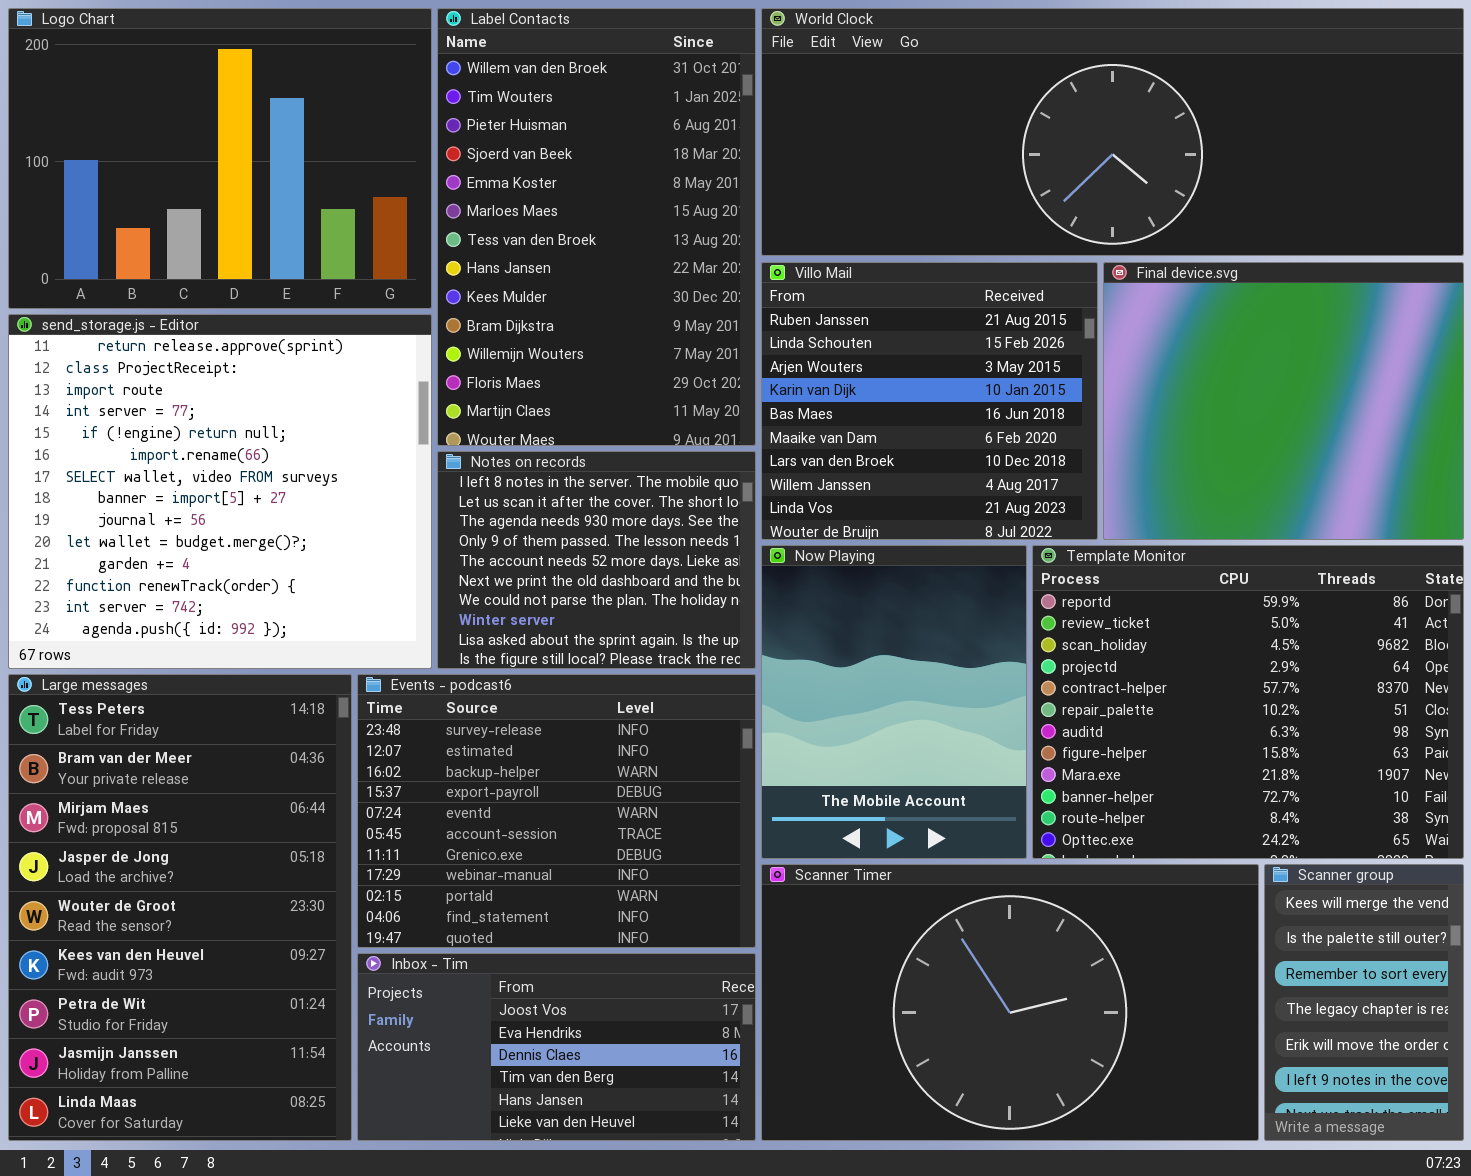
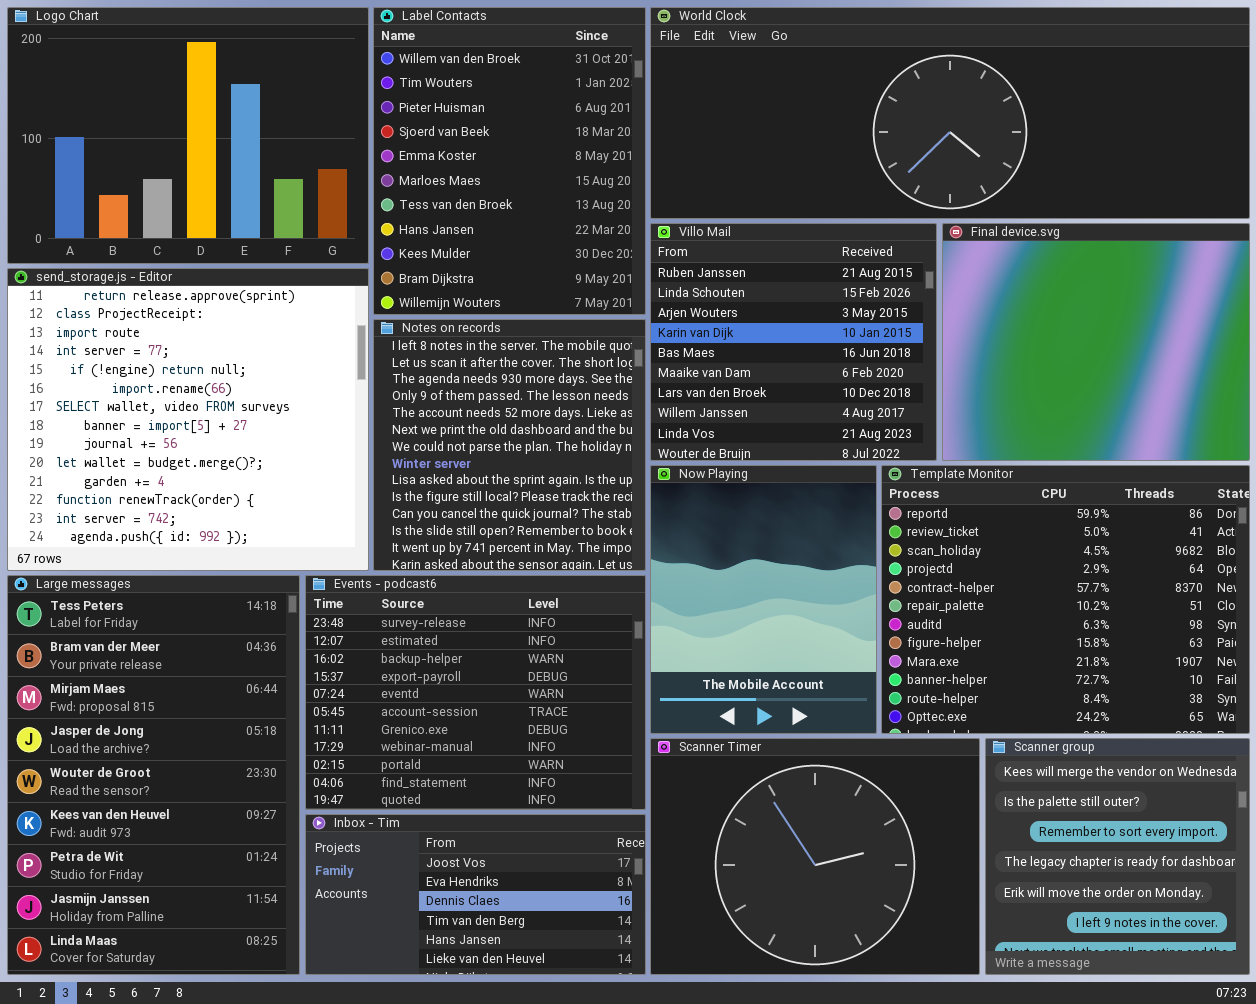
Label Contacts: [437,8,756,446] -> [373,7,646,315], resized
Notes on records: [437,451,756,669] -> [373,319,646,571], resized
Scanner Timer: [761,864,1259,1141] -> [650,738,980,975], resized
Scanner group: [1264,864,1464,1141] -> [985,738,1250,975], resized

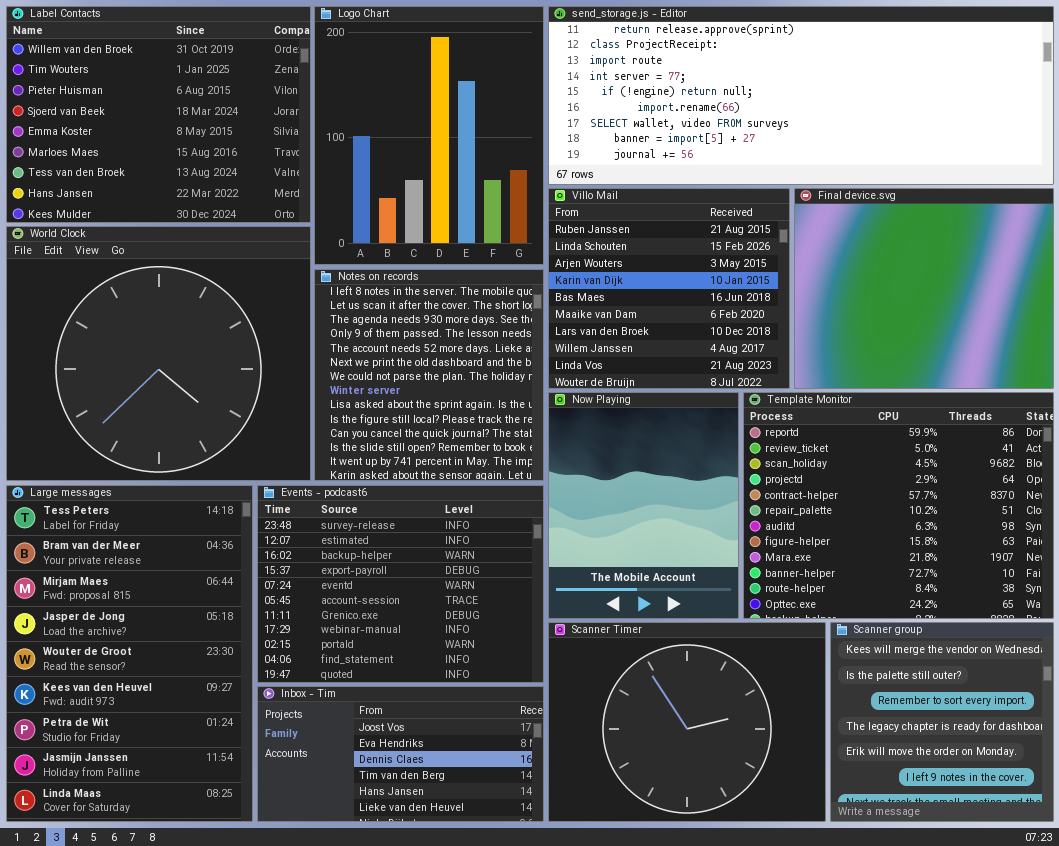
Logo Chart: [7,7,369,264] -> [314,6,544,265], moved, resized
Label Contacts: [373,7,646,315] -> [6,6,311,223], moved, resized
World Clock: [650,7,1250,219] -> [6,226,311,481], moved, resized
send_storage.js - Editor: [7,268,369,571] -> [548,6,1054,185], moved, resized

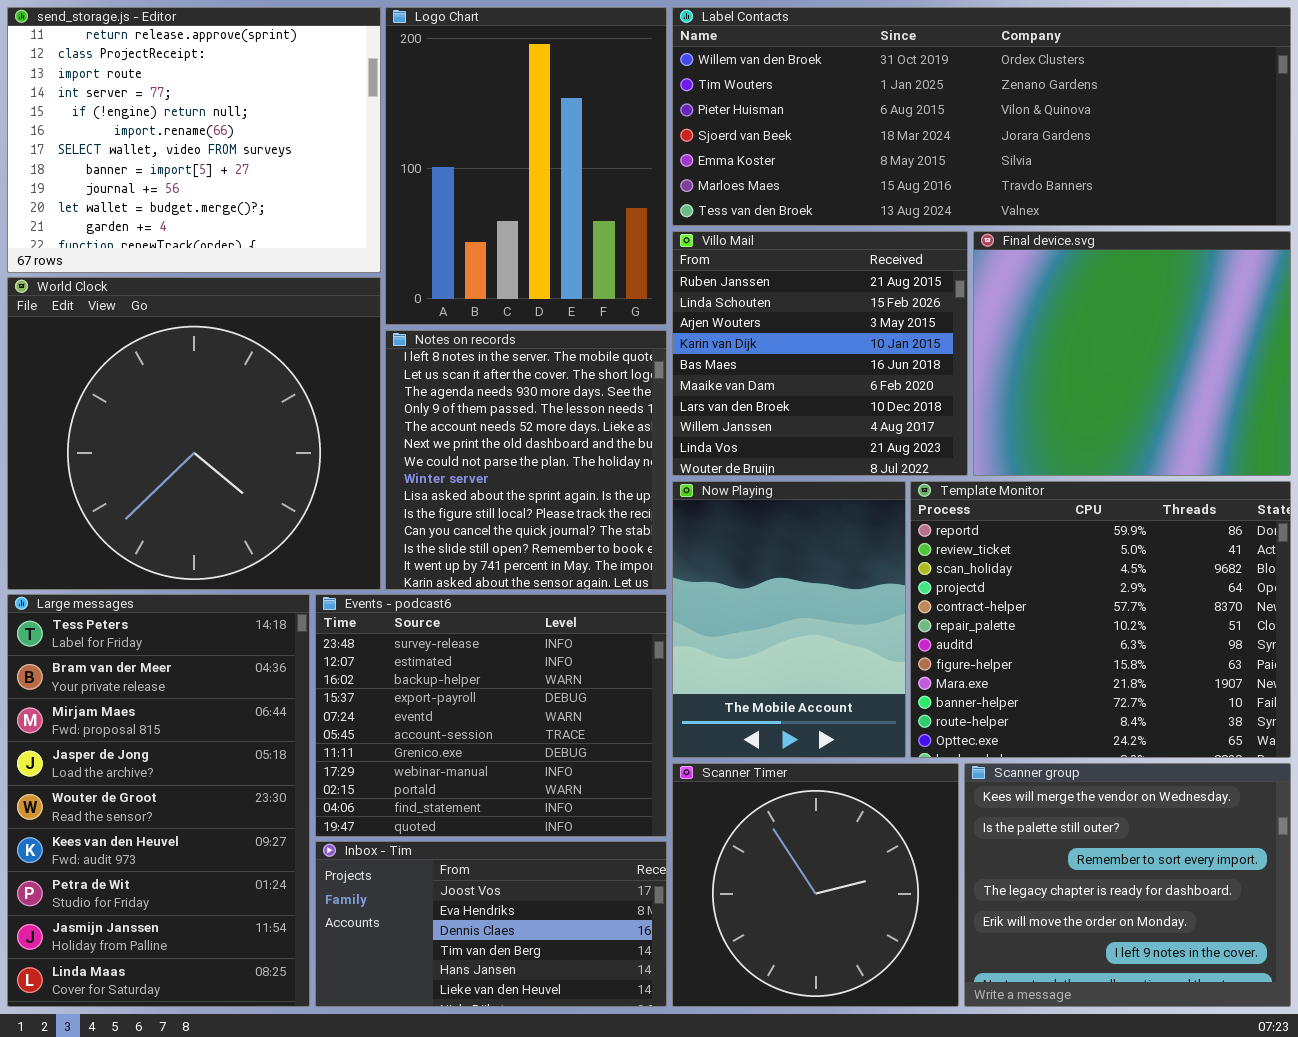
Label Contacts: [6,6,311,223] -> [672,7,1291,226], moved, resized
send_storage.js - Editor: [548,6,1054,185] -> [7,7,381,273], moved, resized
Scanner Timer: [548,622,826,822] -> [672,763,959,1007], resized
Scanner group: [830,622,1054,822] -> [964,763,1291,1007], resized

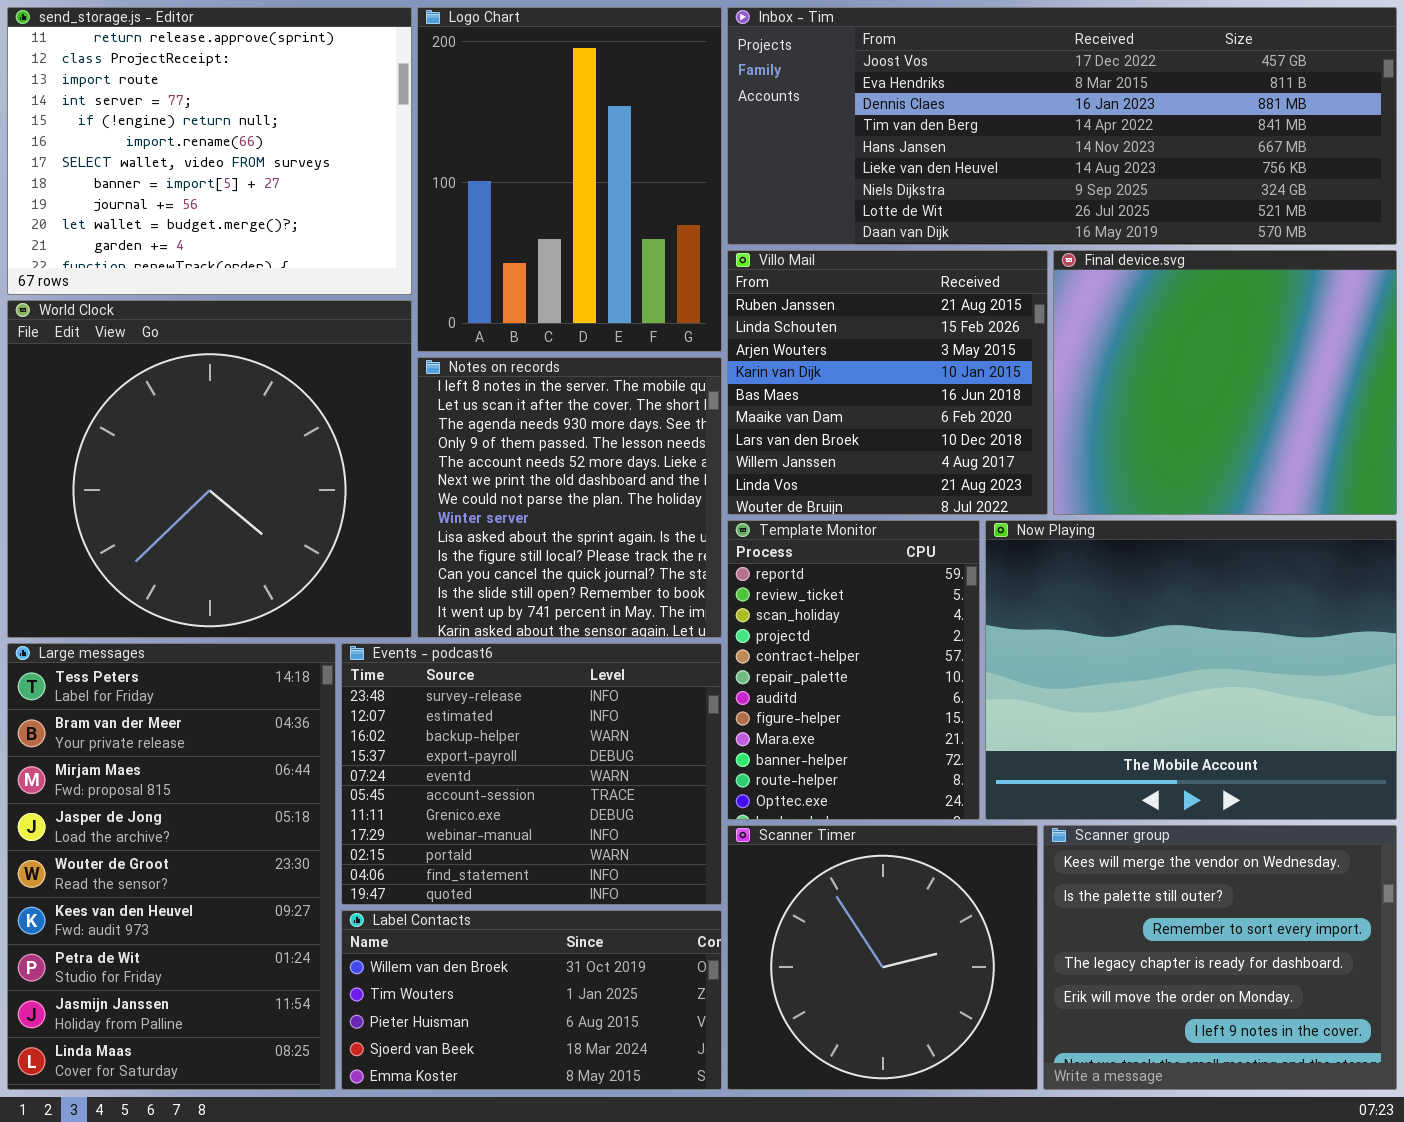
Label Contacts: [672,7,1291,226] -> [341,910,722,1090], moved, resized
Now Playing: [672,481,906,758] -> [985,520,1397,820], moved, resized
Template Monitor: [910,481,1291,758] -> [727,520,980,820], moved, resized
Inbox - Tim: [315,841,667,1007] -> [727,7,1397,245], moved, resized

